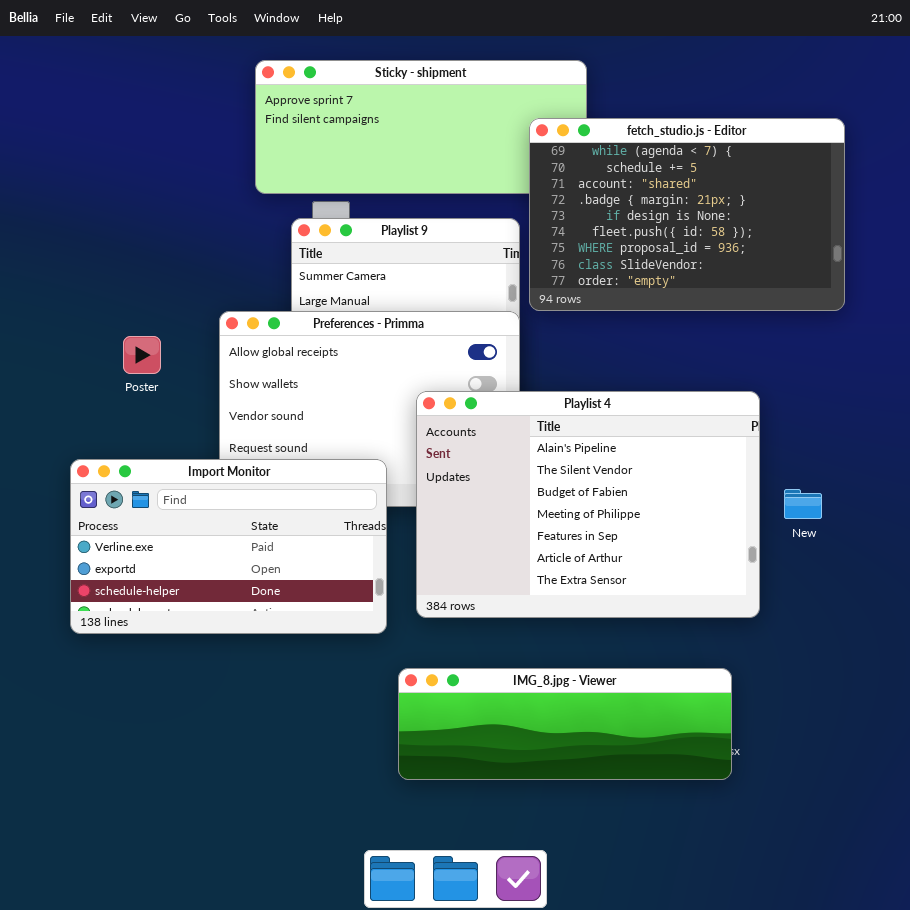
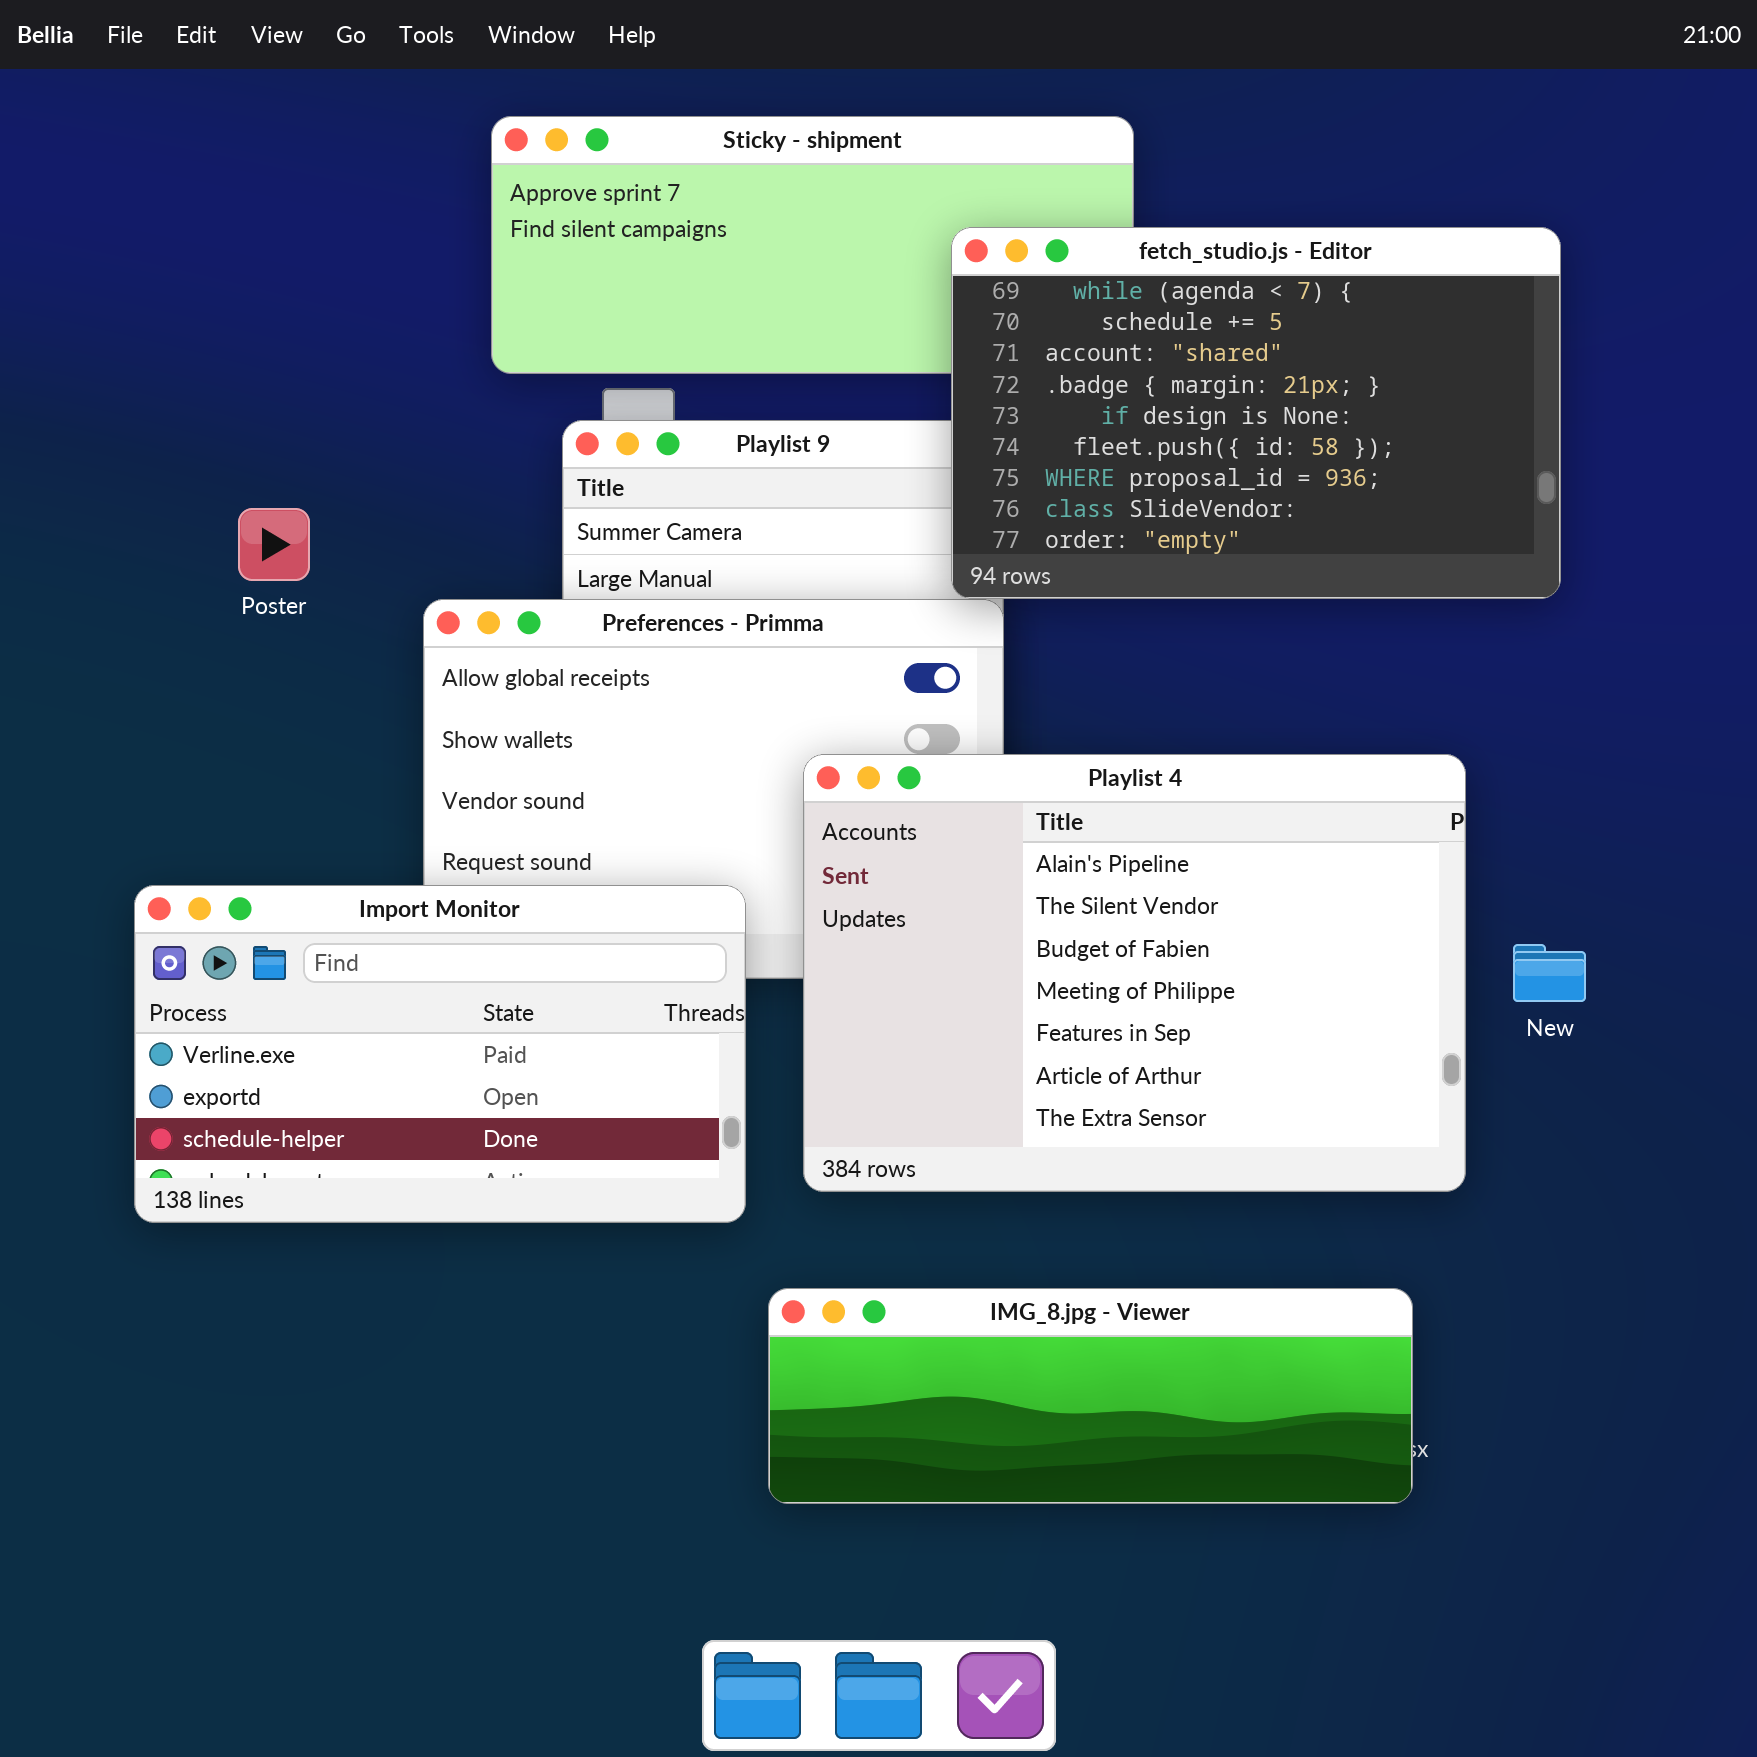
fetch_studio.js - Editor: [529,118,845,311] -> [951,227,1561,599], moved
Poster: [123,336,161,374] -> [238,508,310,581], moved

